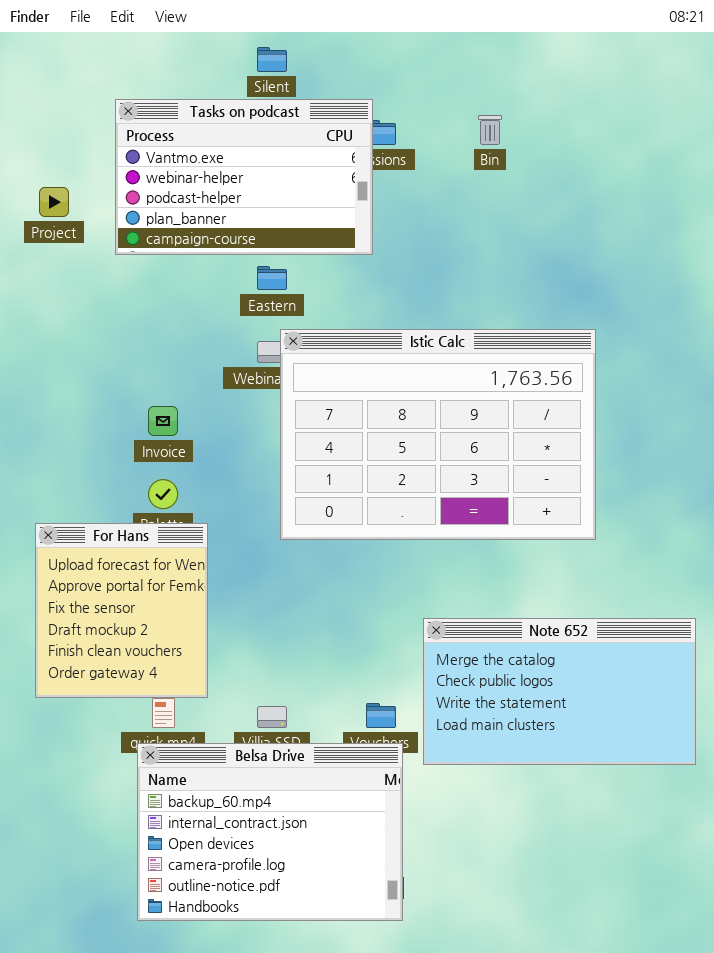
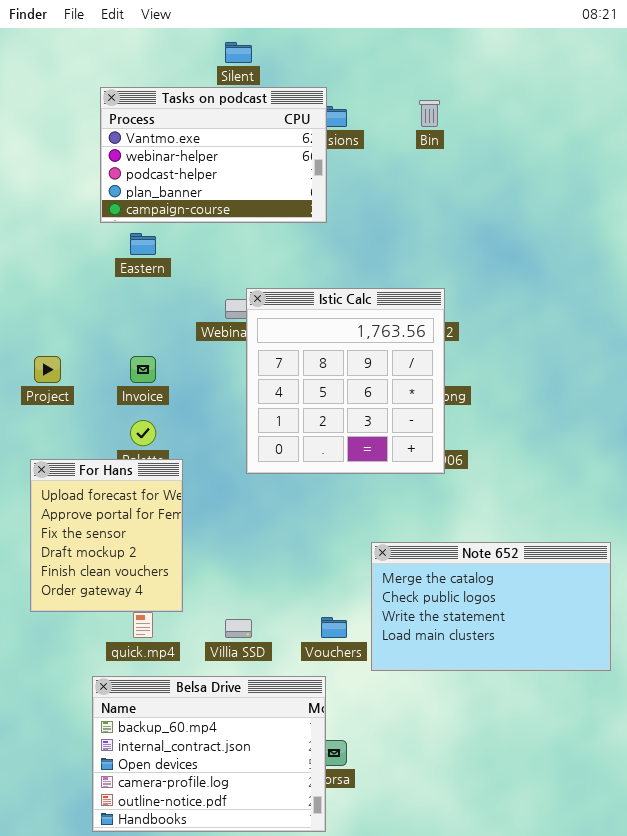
Project: [39,187,69,217] -> [34,356,61,383], moved
Eastern: [257,266,287,290] -> [130,233,156,255], moved
Istic Calc: [280,329,596,540] -> [246,288,445,474], resized
Belsa Drive: [137,743,403,921] -> [92,676,326,832], moved

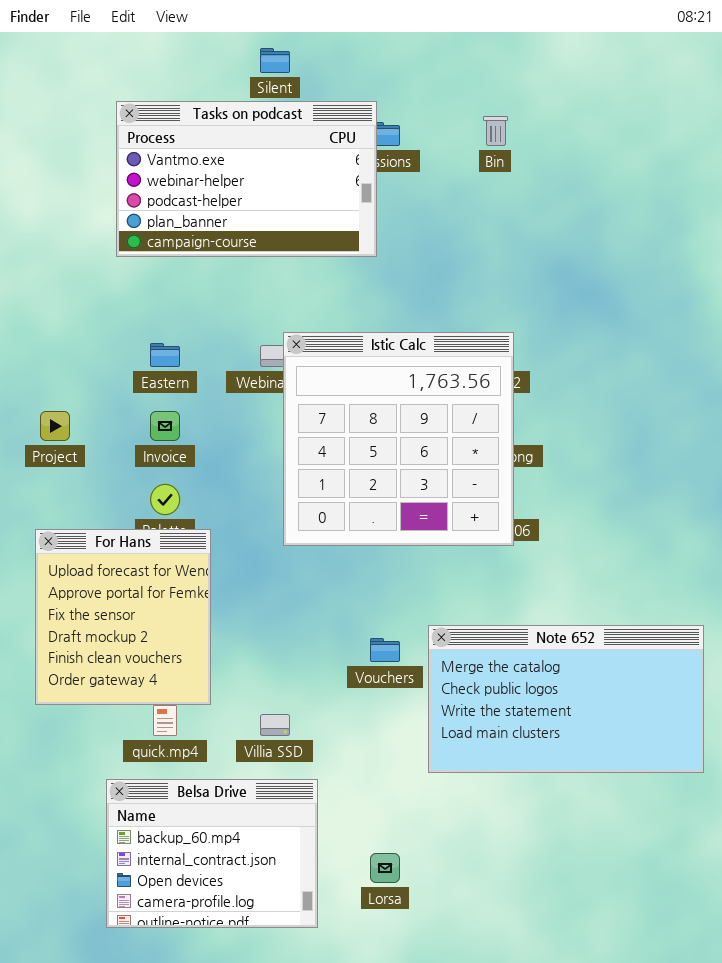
Eastern: [130,233,156,255] -> [150,343,180,367], moved
Vouchers: [321,617,347,638] -> [370,638,400,662], moved
Belsa Drive: [92,676,326,832] -> [106,779,318,928], resized

